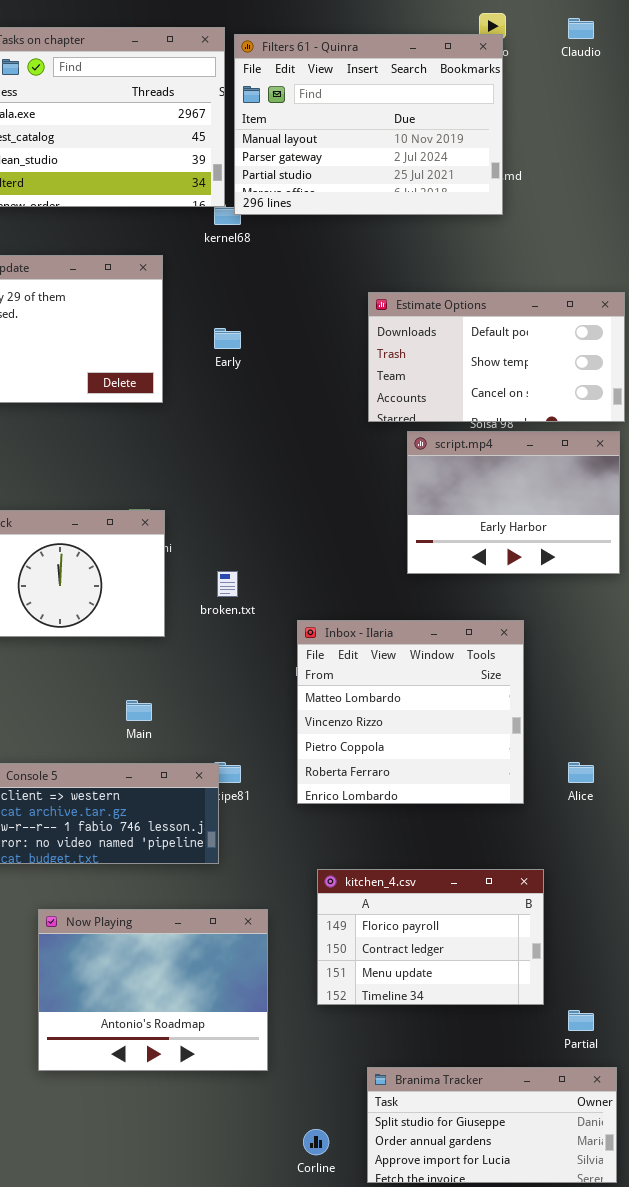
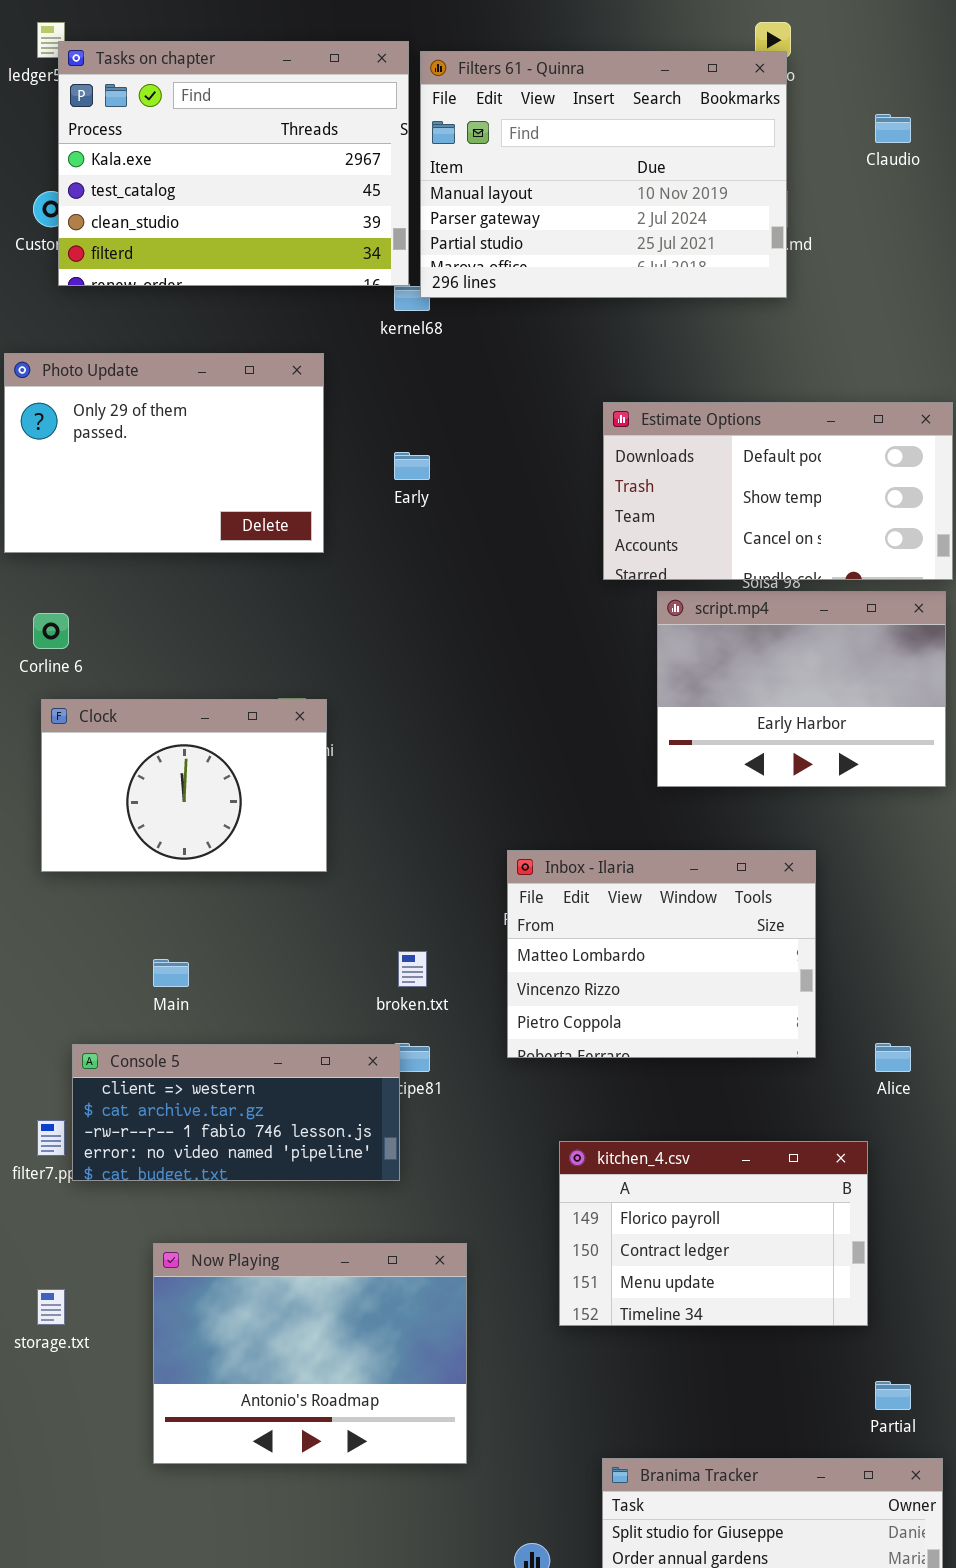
Claudio: [568,18,594,39] -> [875,114,911,143], moved
broken.txt: [217,571,238,597] -> [398,951,427,987], moved
Inbox - Ilaria: [297,620,524,804] -> [507,850,816,1058], resized
Main: [126,700,152,721] -> [153,959,189,987], moved
kitchen_4.csv: [317,869,544,1005] -> [559,1141,868,1326], moved

